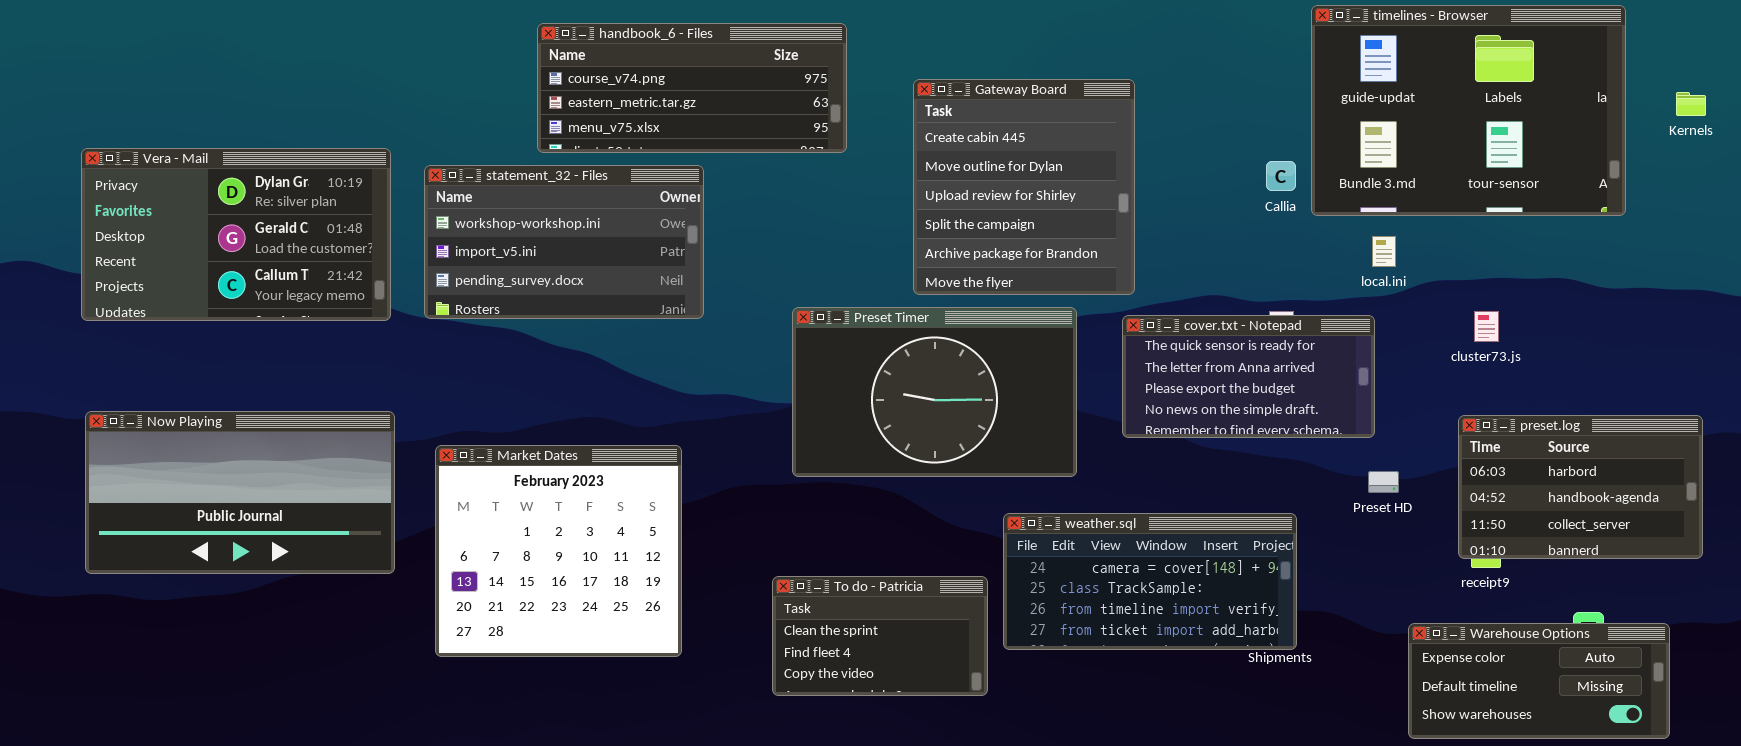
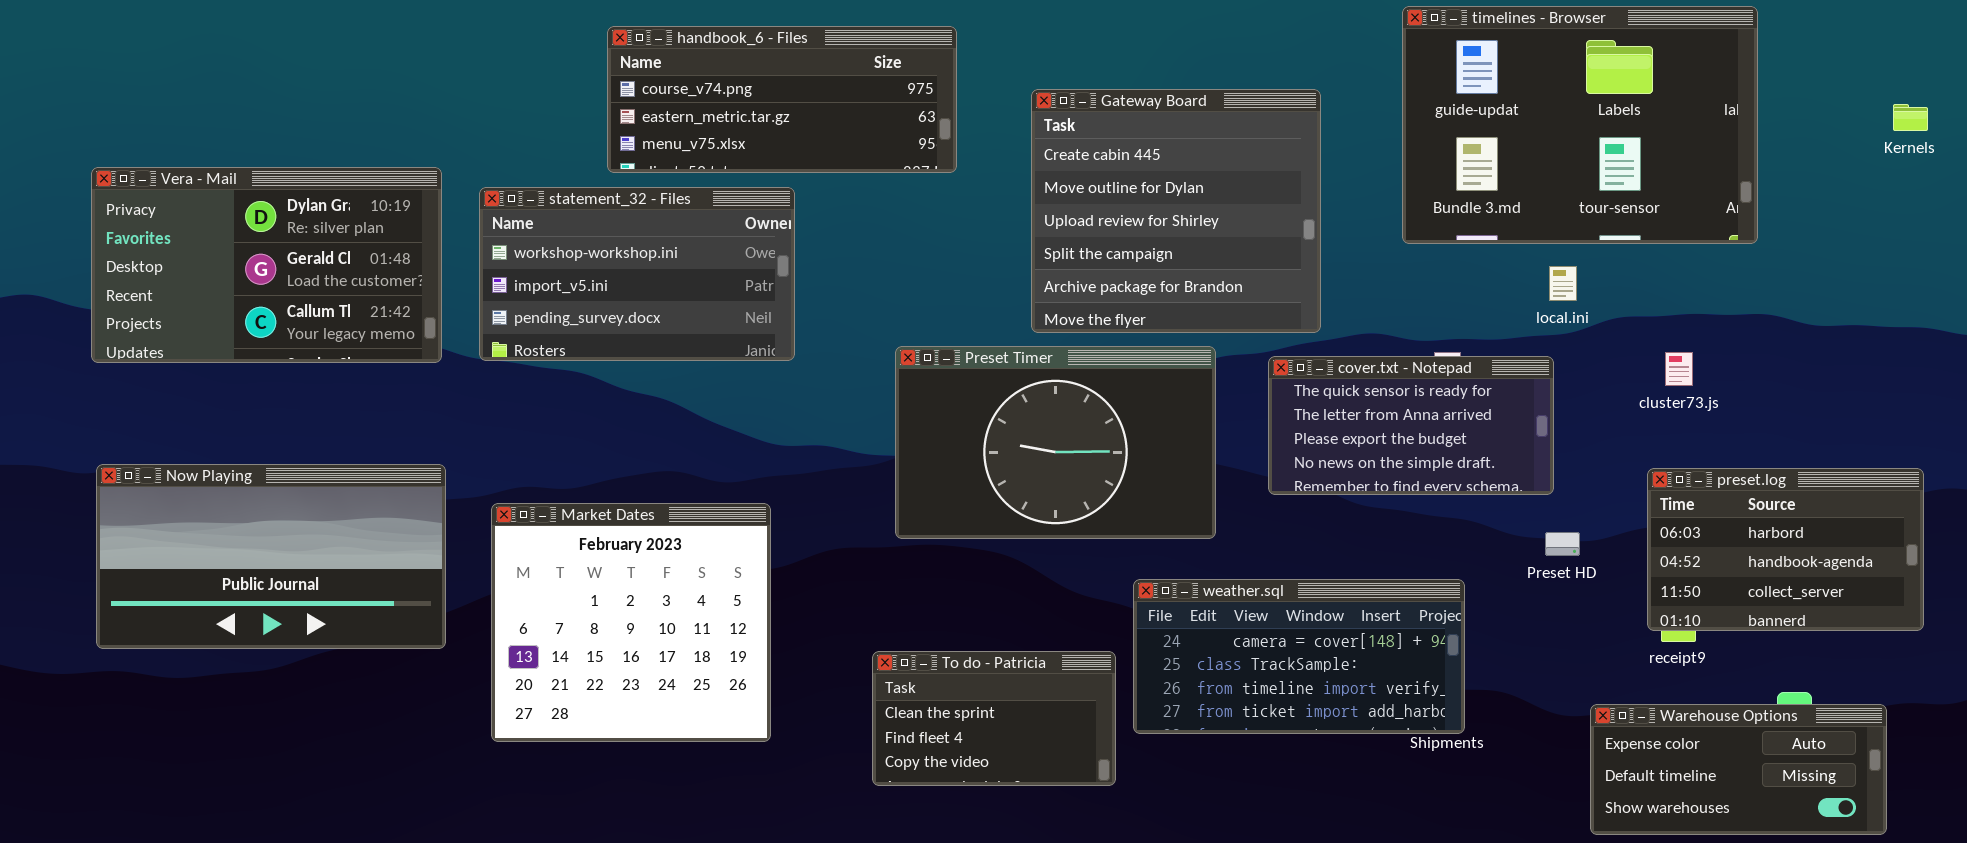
timelines - Browser: [1311,5,1626,216] -> [1402,6,1758,244], moved
Gateway Board: [913,79,1135,295] -> [1031,89,1321,333], resized

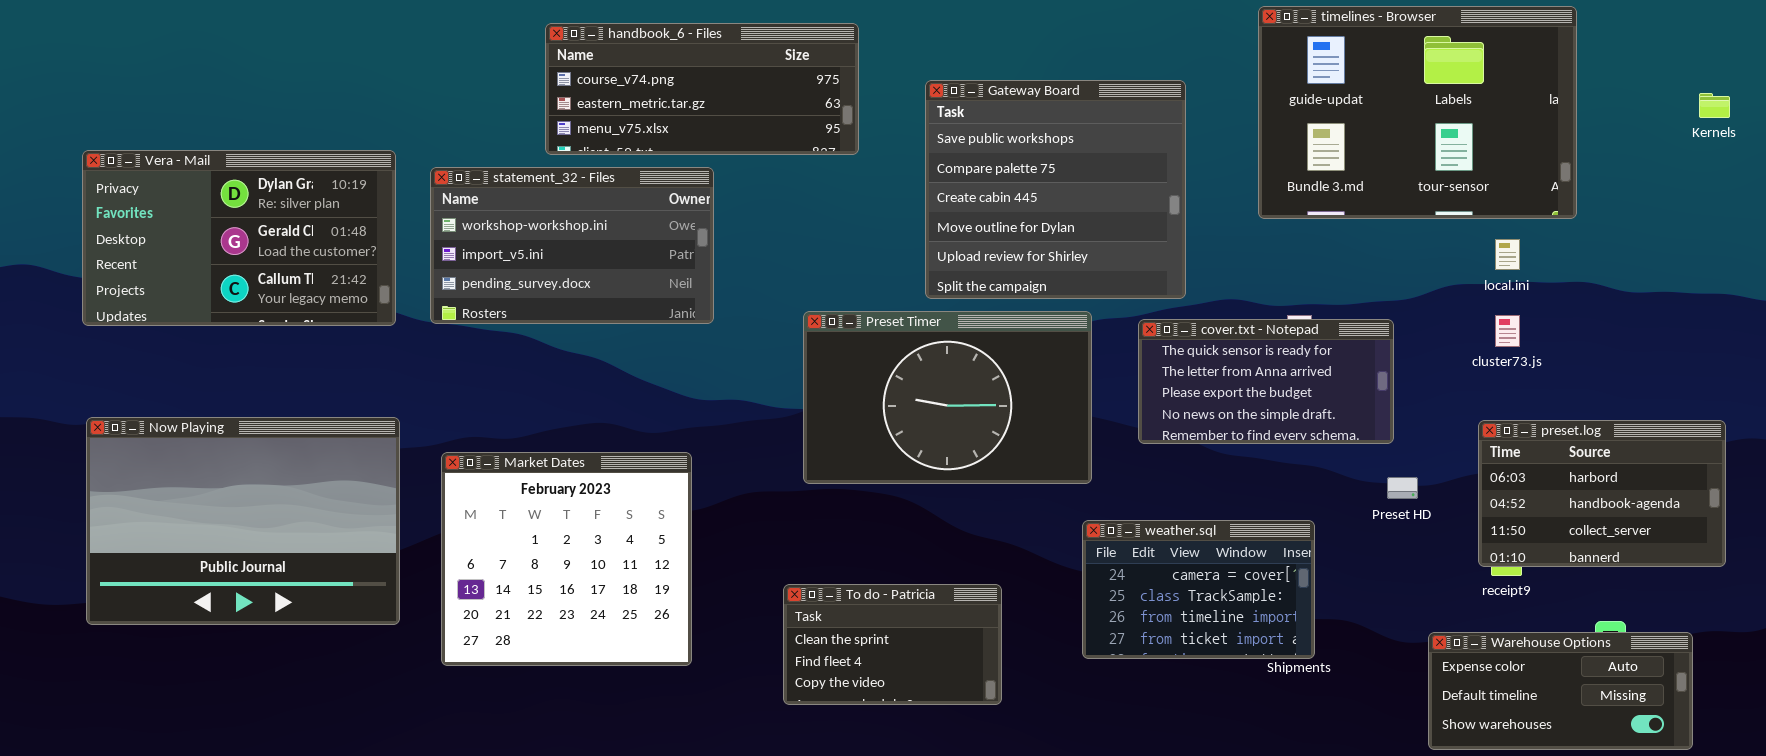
Gateway Board: [1031,89,1321,333] -> [925,80,1186,299], scrolled up 2 rows
local.ini: [1549,266,1577,301] -> [1495,239,1520,270], moved
Now Playing: [96,464,446,649] -> [86,417,400,625], resized
weather.sql: [1133,579,1465,734] -> [1082,520,1315,659], resized

